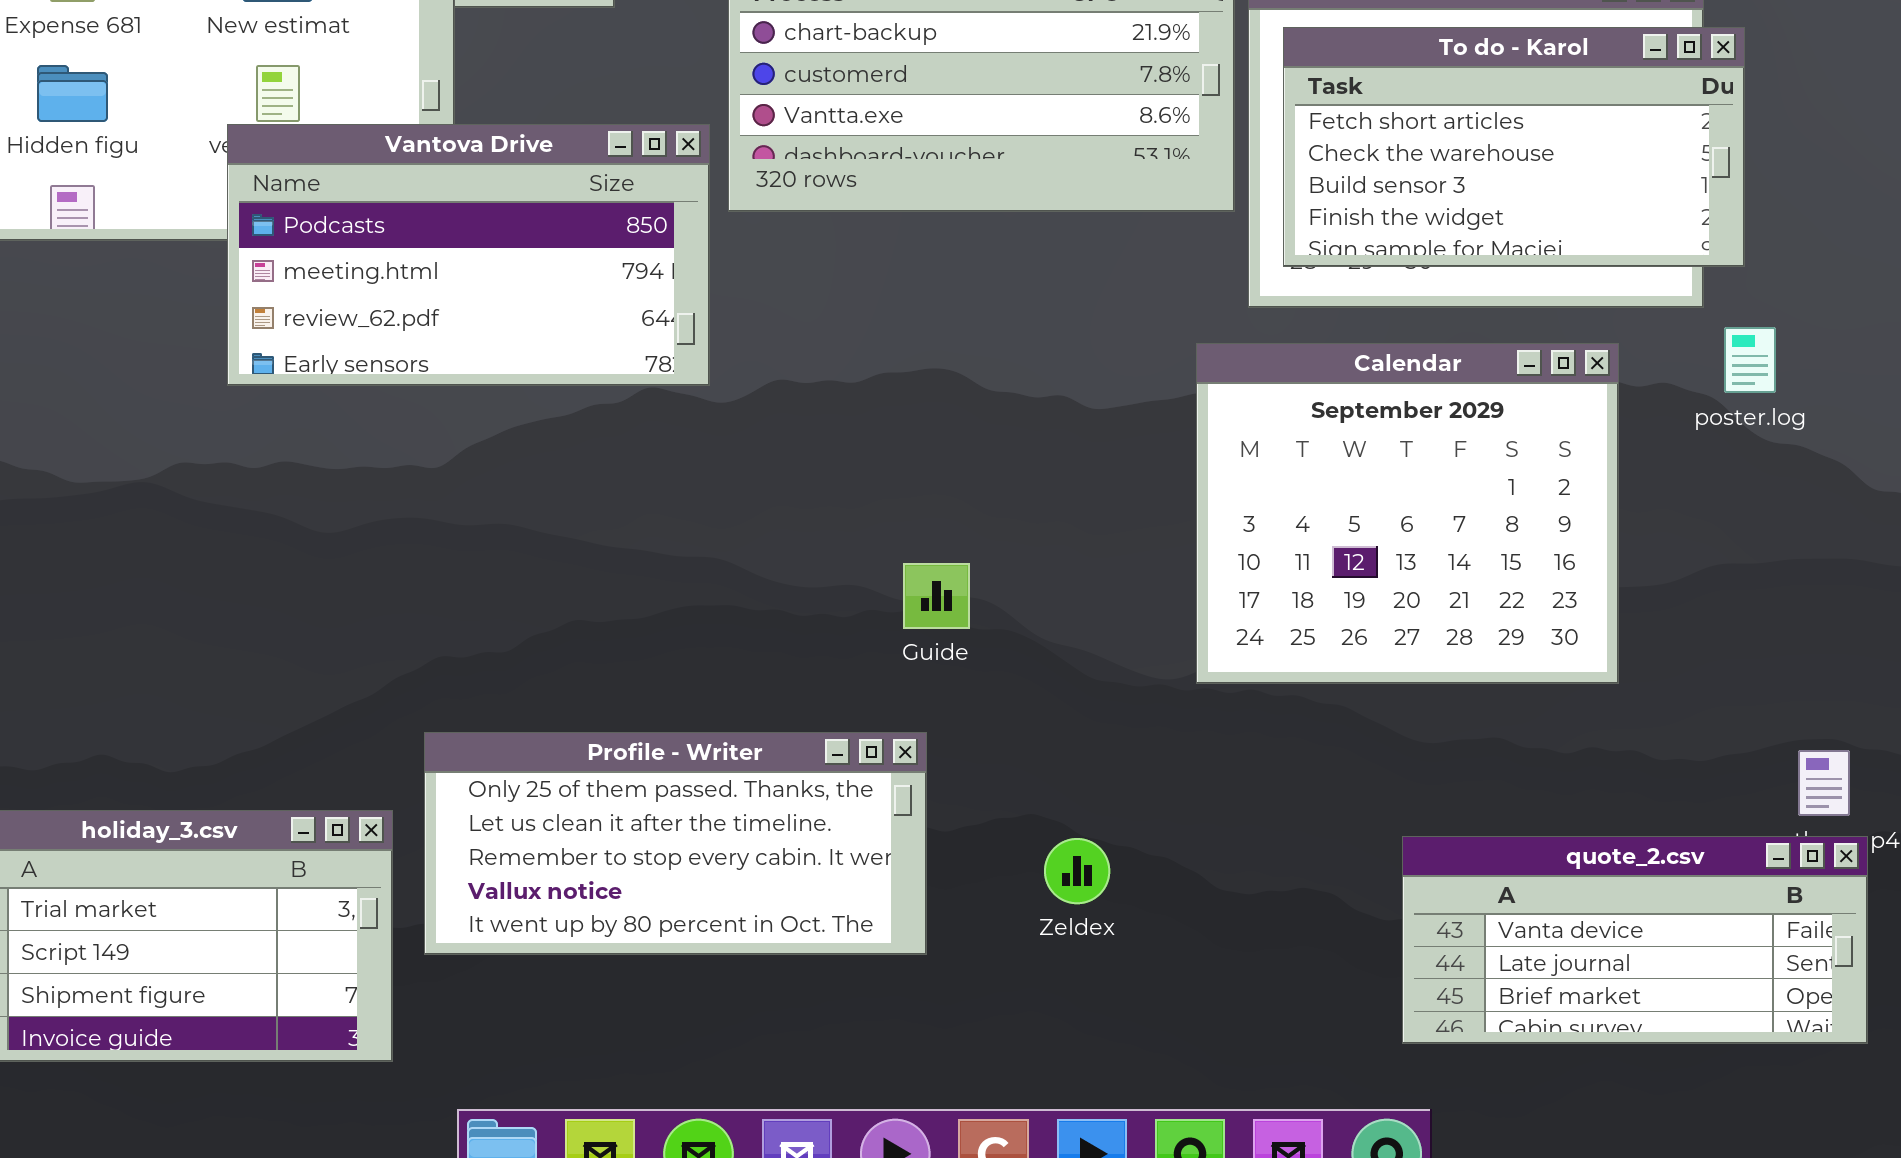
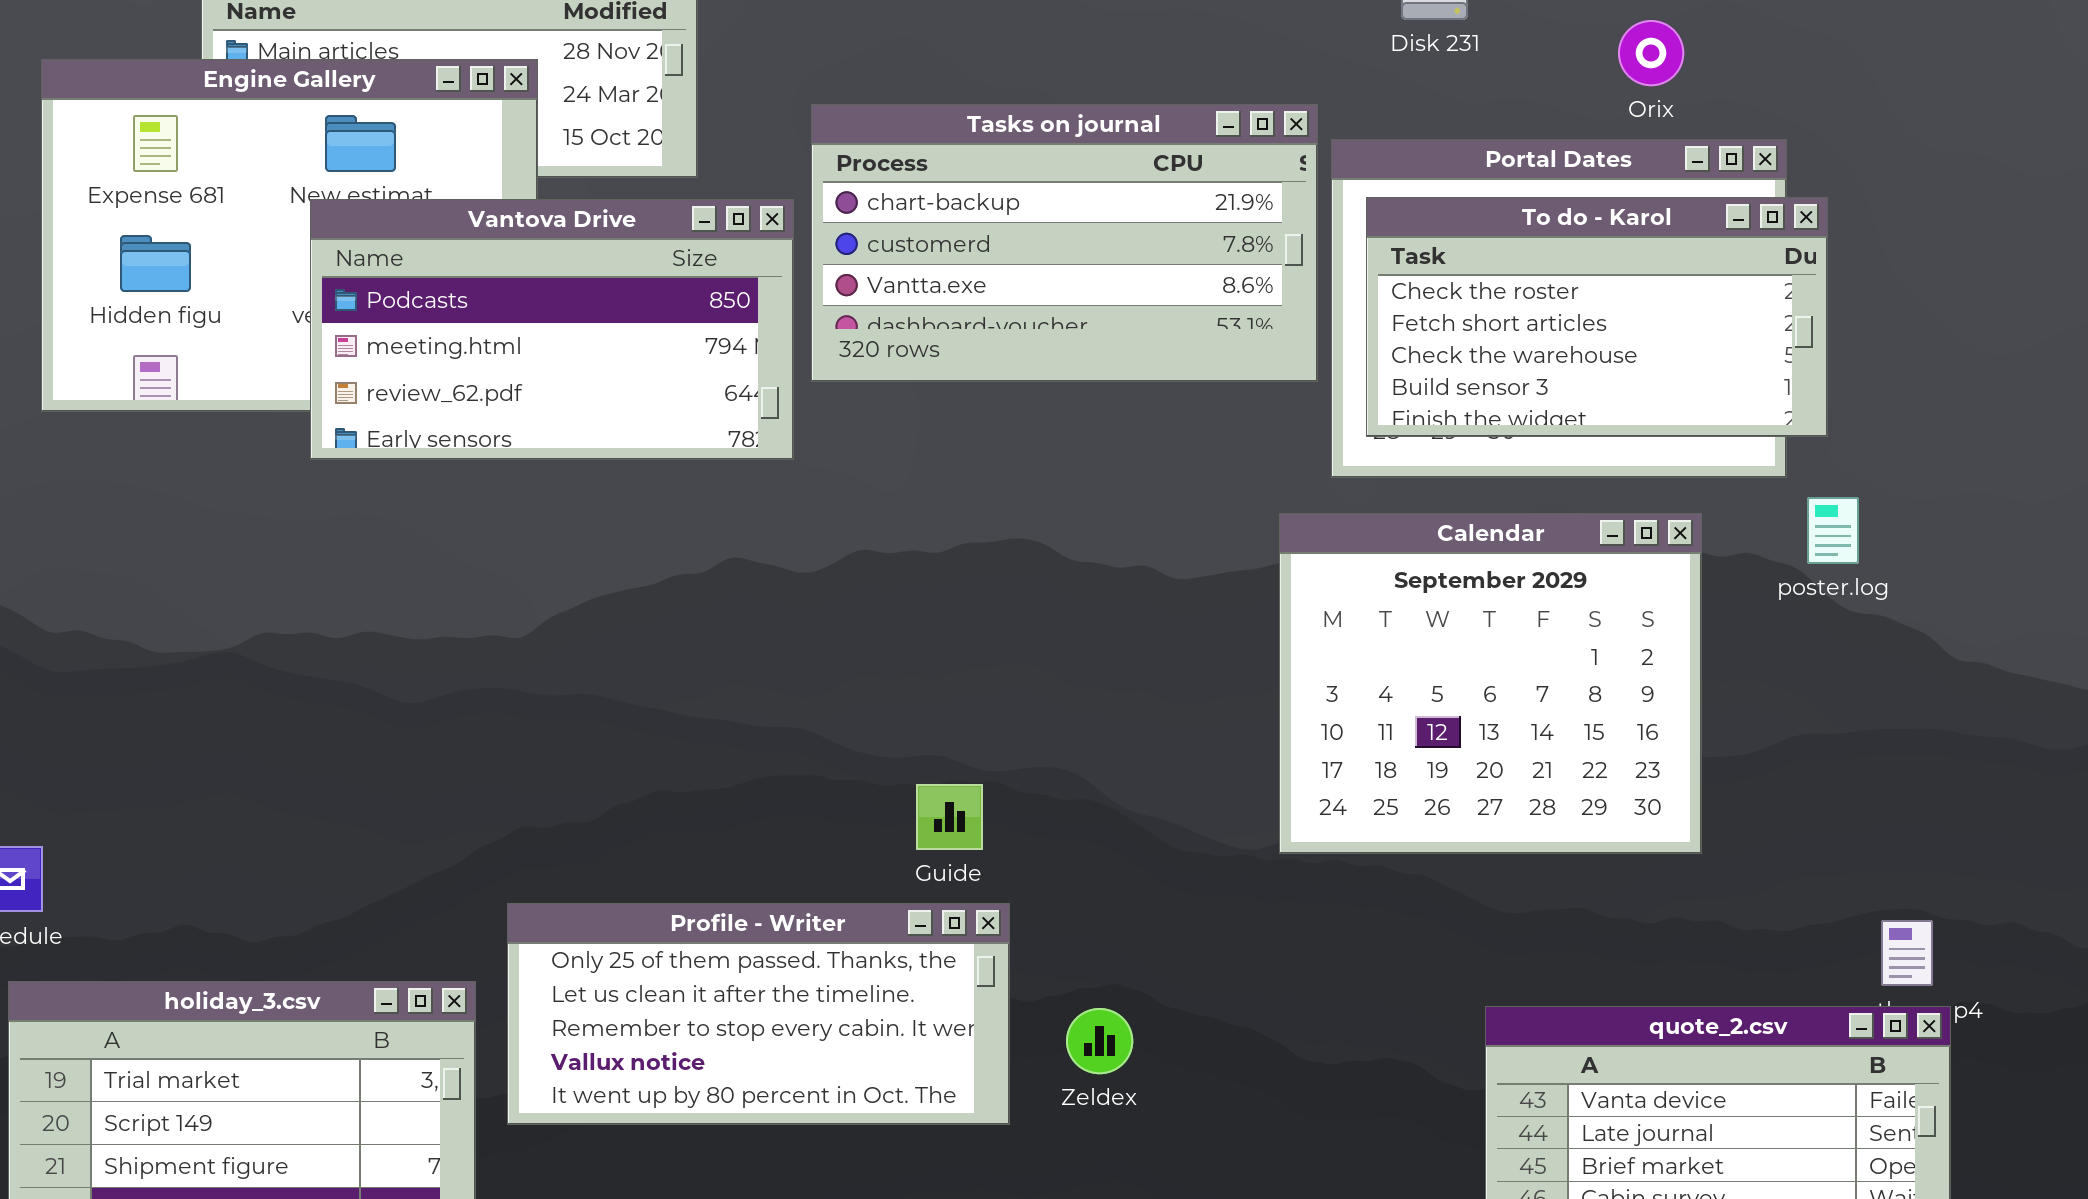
To do - Karol: [1283,27,1745,267] -> [1366,197,1828,437], scrolled up 1 row
Vantova Drive: [227,124,710,386] -> [310,199,794,460], moved
Guide: [903,563,970,629] -> [916,784,983,850], moved
Zeldex: [1044,838,1110,904] -> [1066,1008,1133,1074], moved

